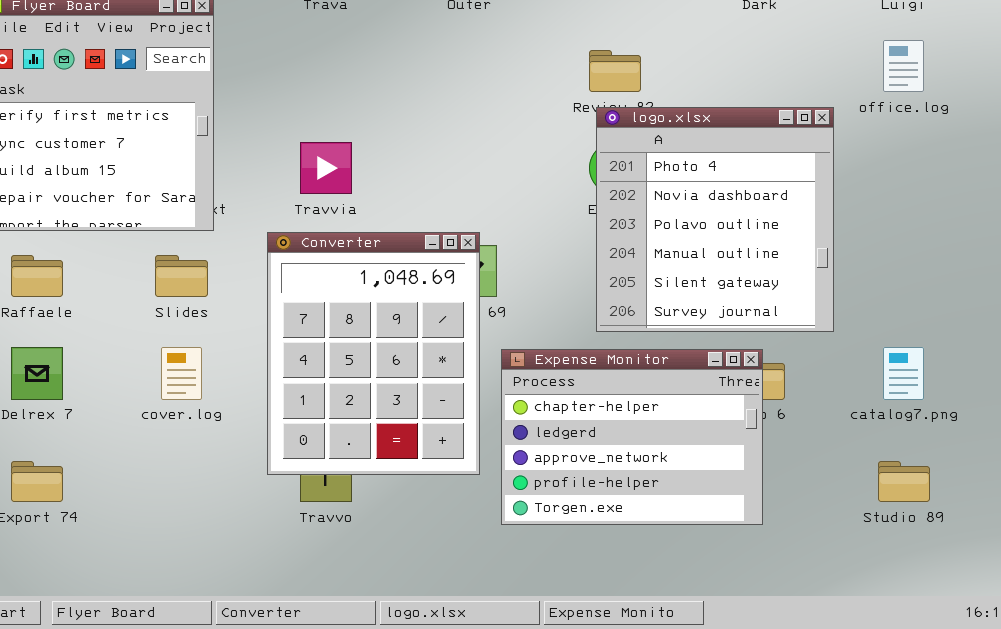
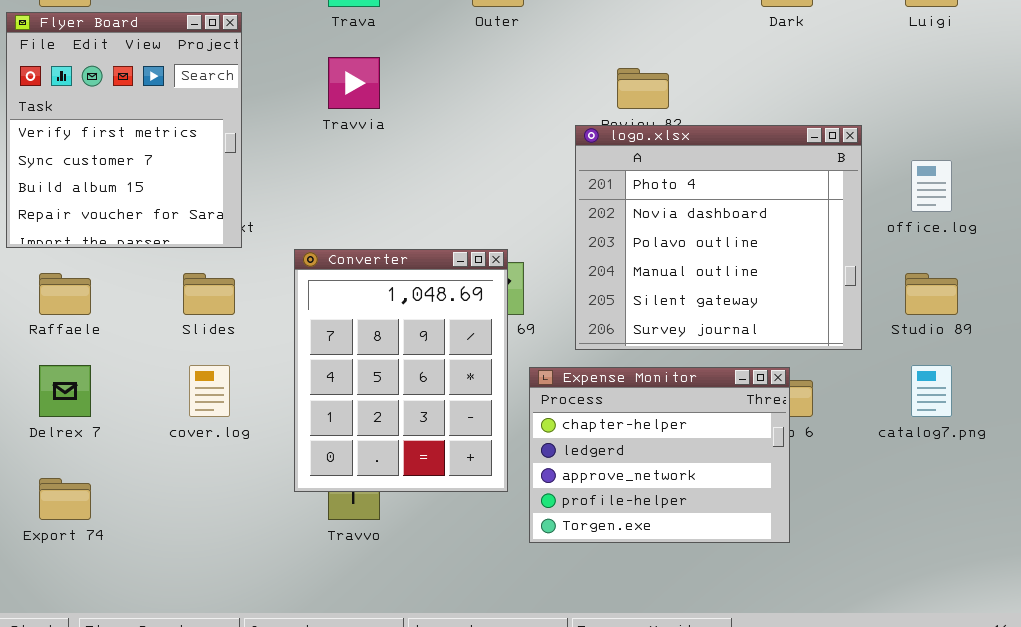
office.log: [883,40,924,92] -> [911,160,952,212], moved
logo.xlsx: [596,107,834,332] -> [575,125,862,350], resized
Travvia: [300,142,352,194] -> [328,57,380,109], moved
Studio 89: [878,461,930,502] -> [905,273,958,315], moved

